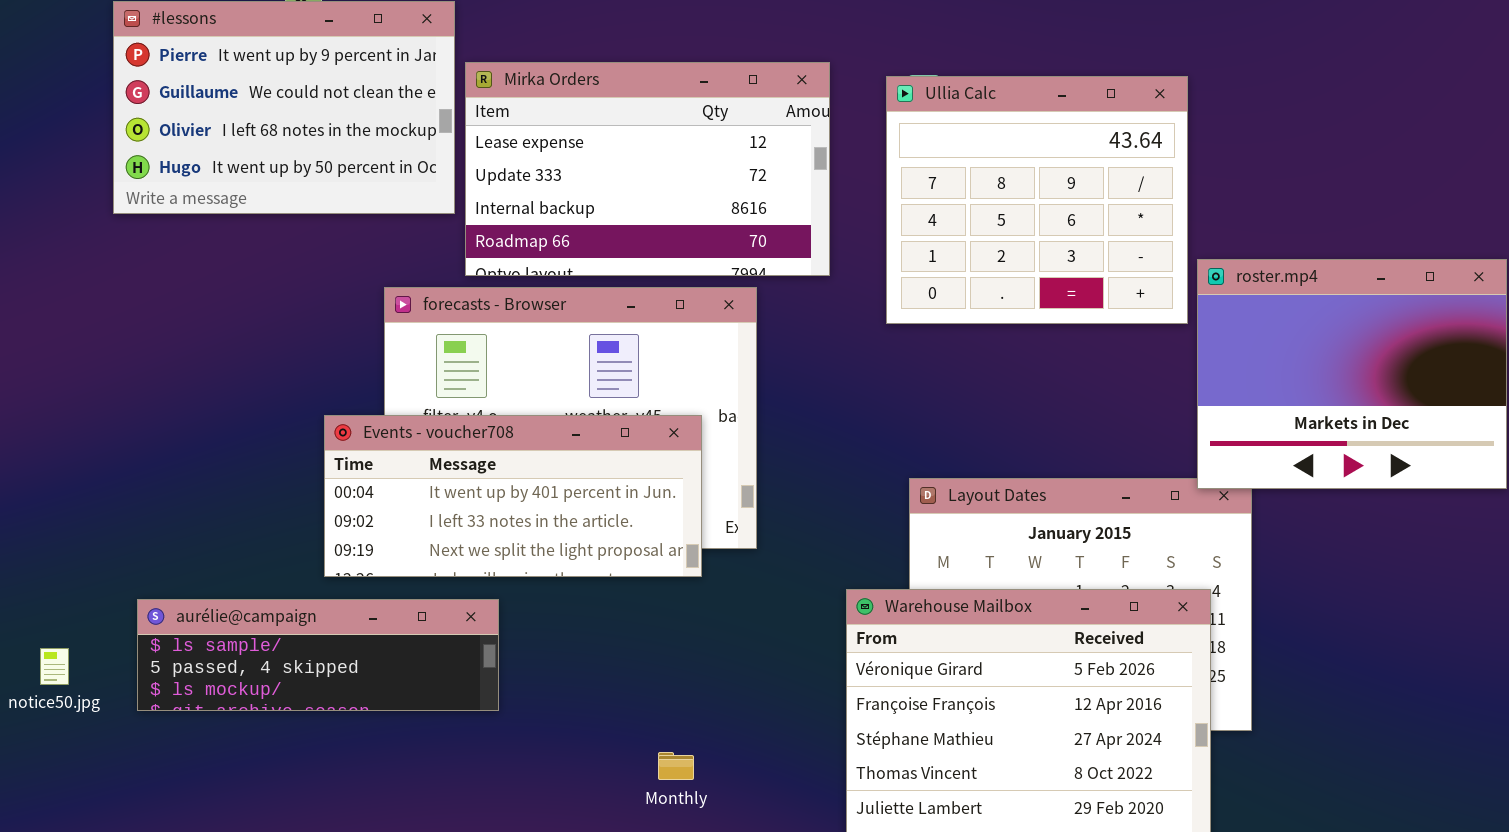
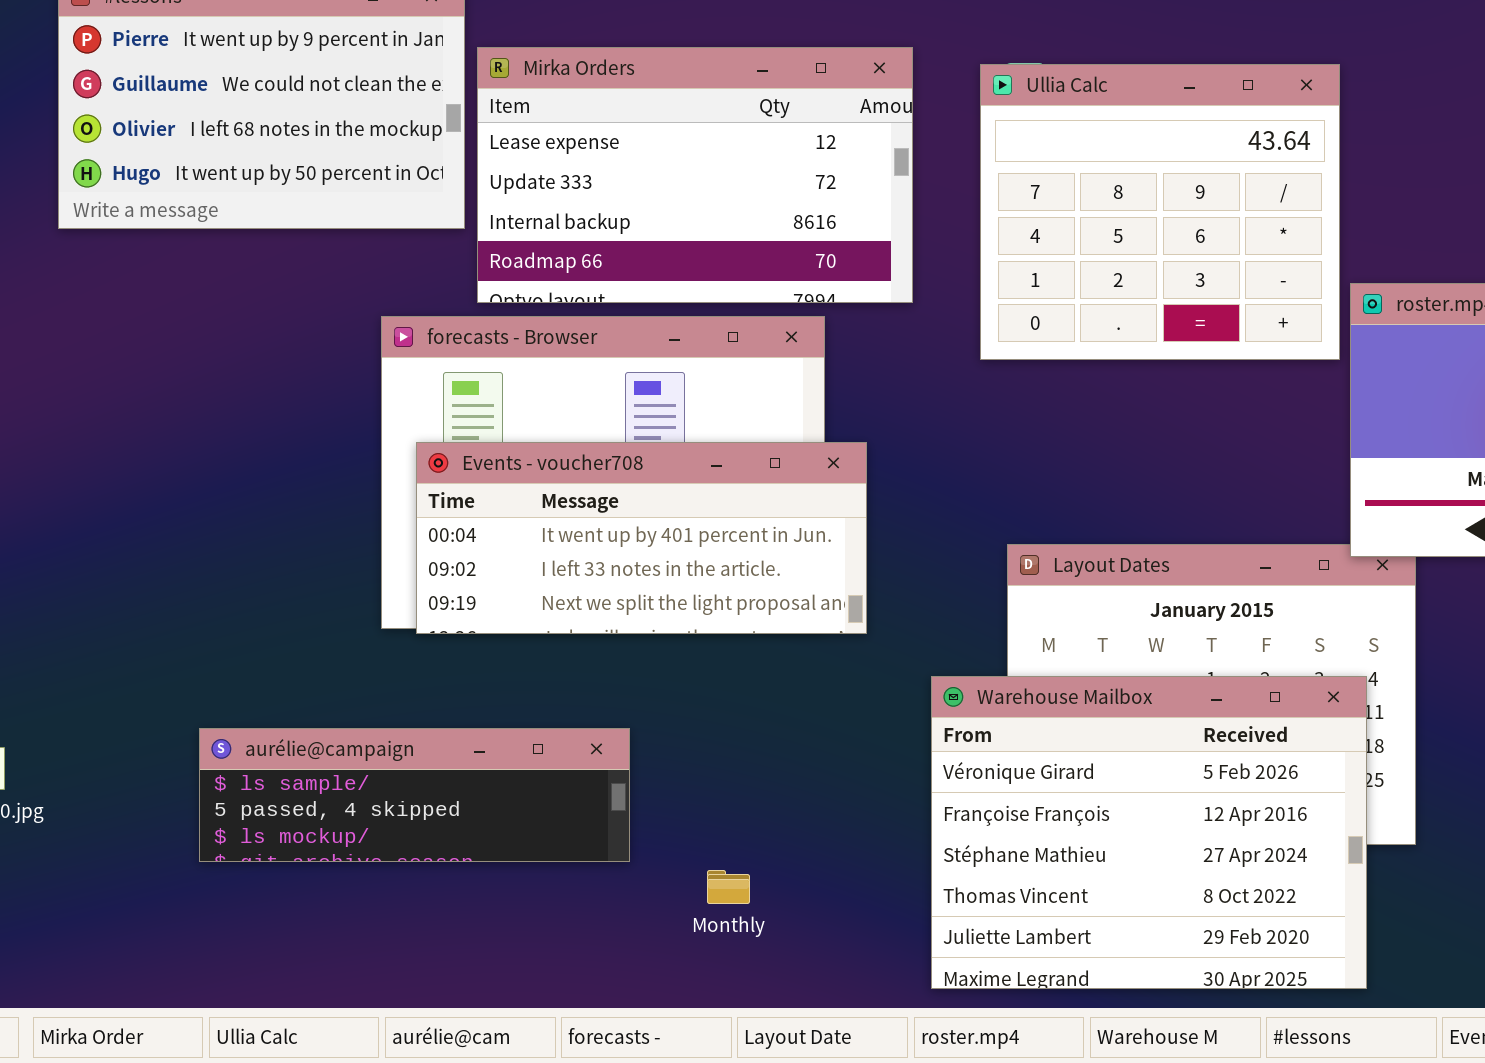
Events - voucher708: [324,415,702,577] -> [416,442,867,634], moved
aurélie@campaign: [137,599,499,711] -> [199,728,630,862], moved

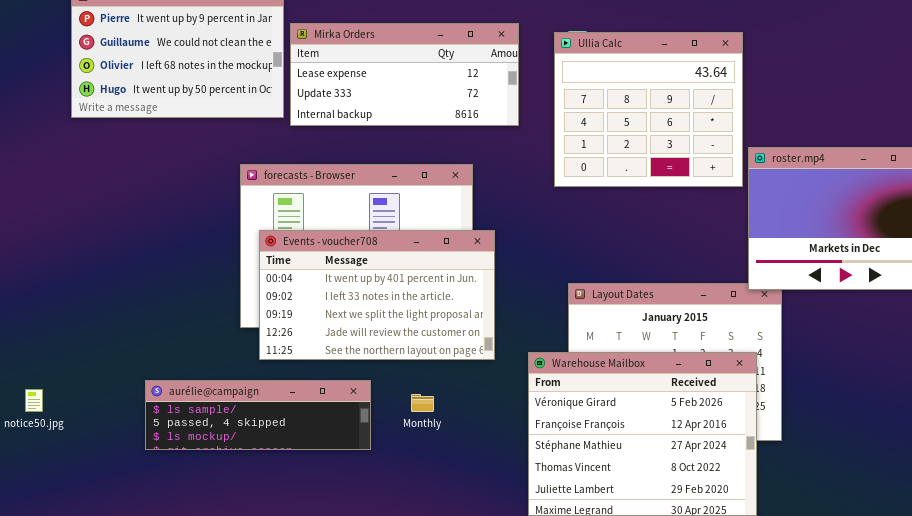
Mirka Orders: [477,47,913,303] -> [290,23,519,126], resized
Events - voucher708: [416,442,867,634] -> [259,230,495,360], resized
Monthly: [707,870,750,904] -> [411,394,434,412], moved

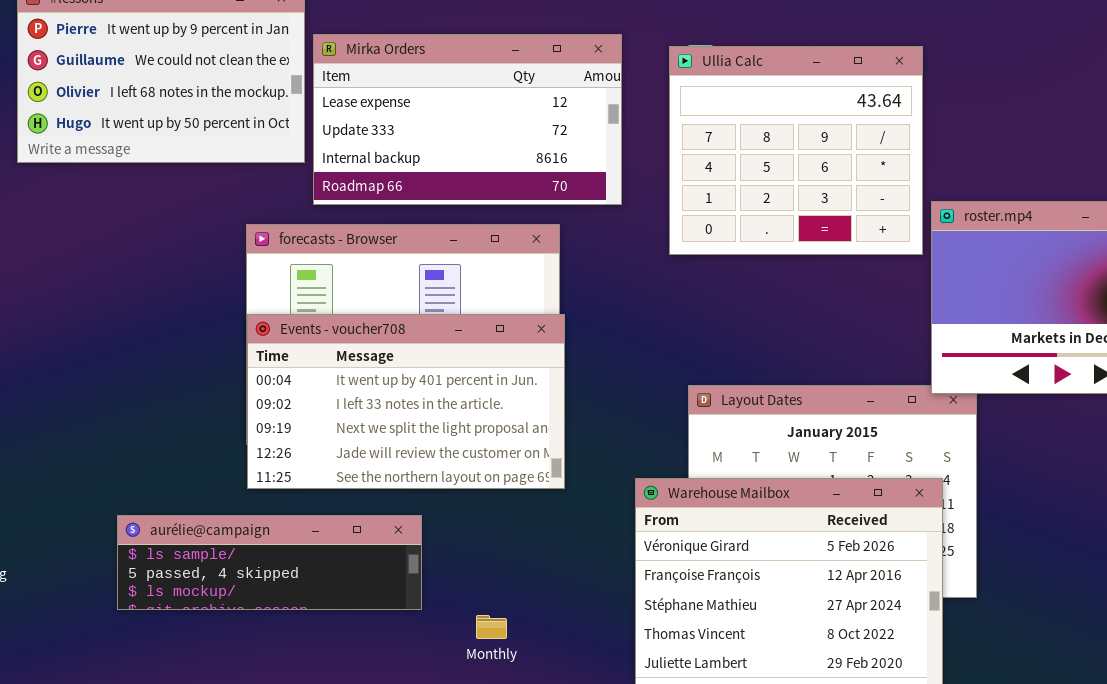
Mirka Orders: [290,23,519,126] -> [313,34,622,205], resized
Events - voucher708: [259,230,495,360] -> [247,314,565,489], moved
Monthly: [411,394,434,412] -> [476,615,507,639], moved

